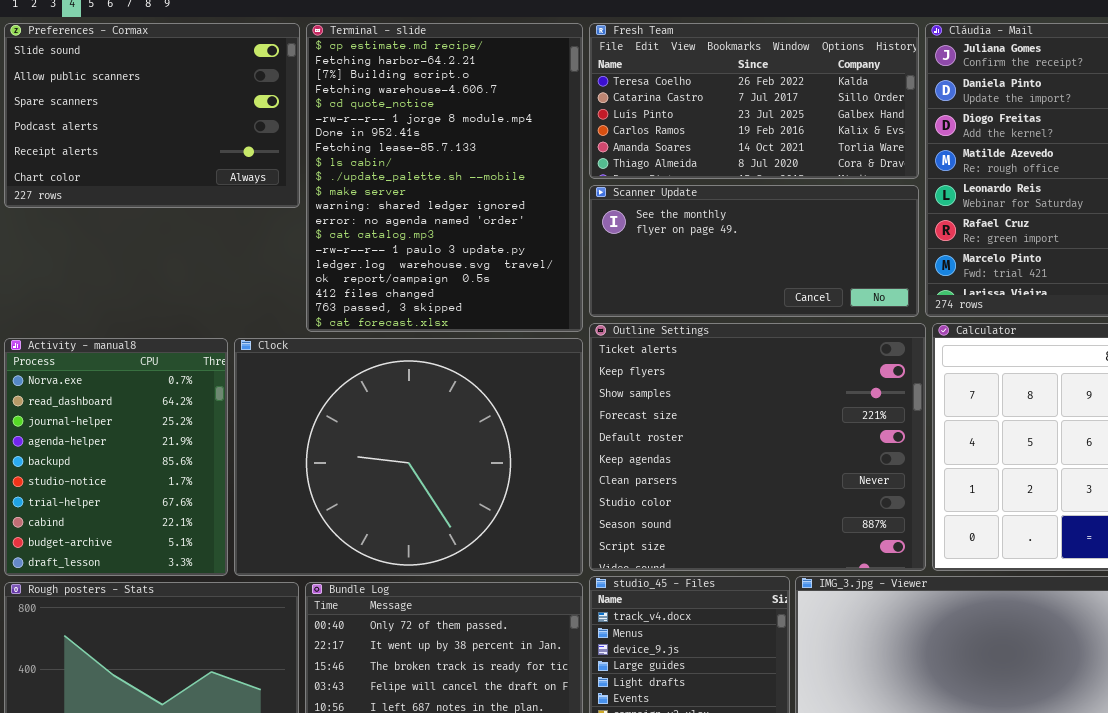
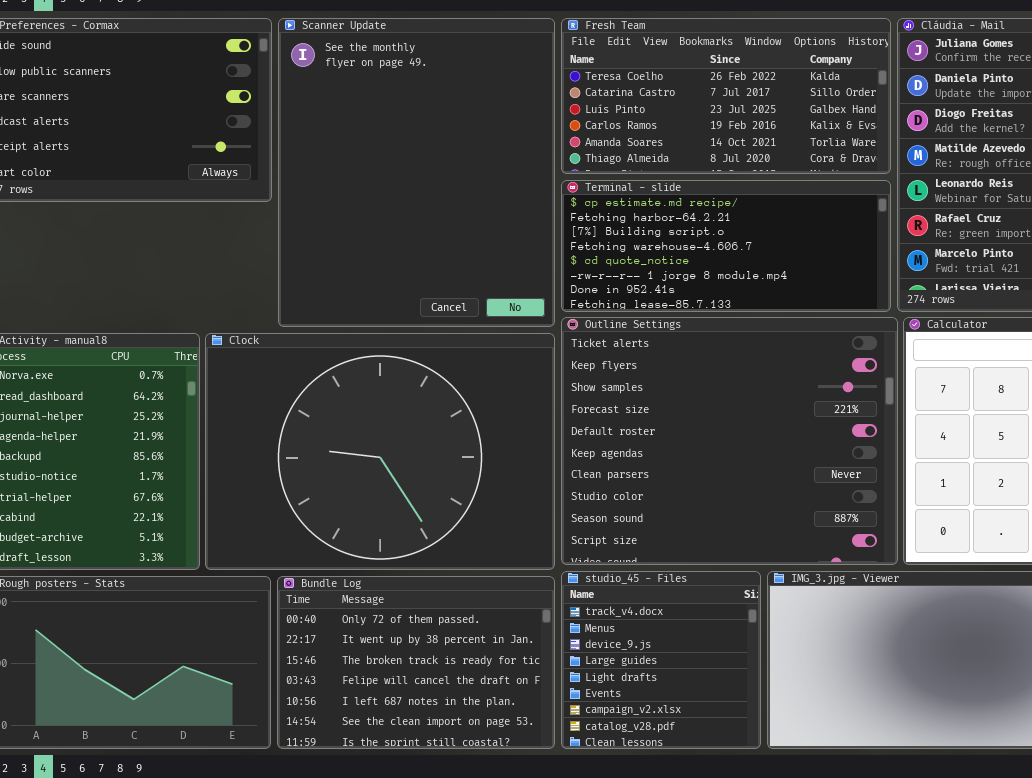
Terminal - slide: [306,23,583,332] -> [561,180,891,312], moved, resized
Scanner Update: [589,185,919,317] -> [278,18,555,327], moved, resized

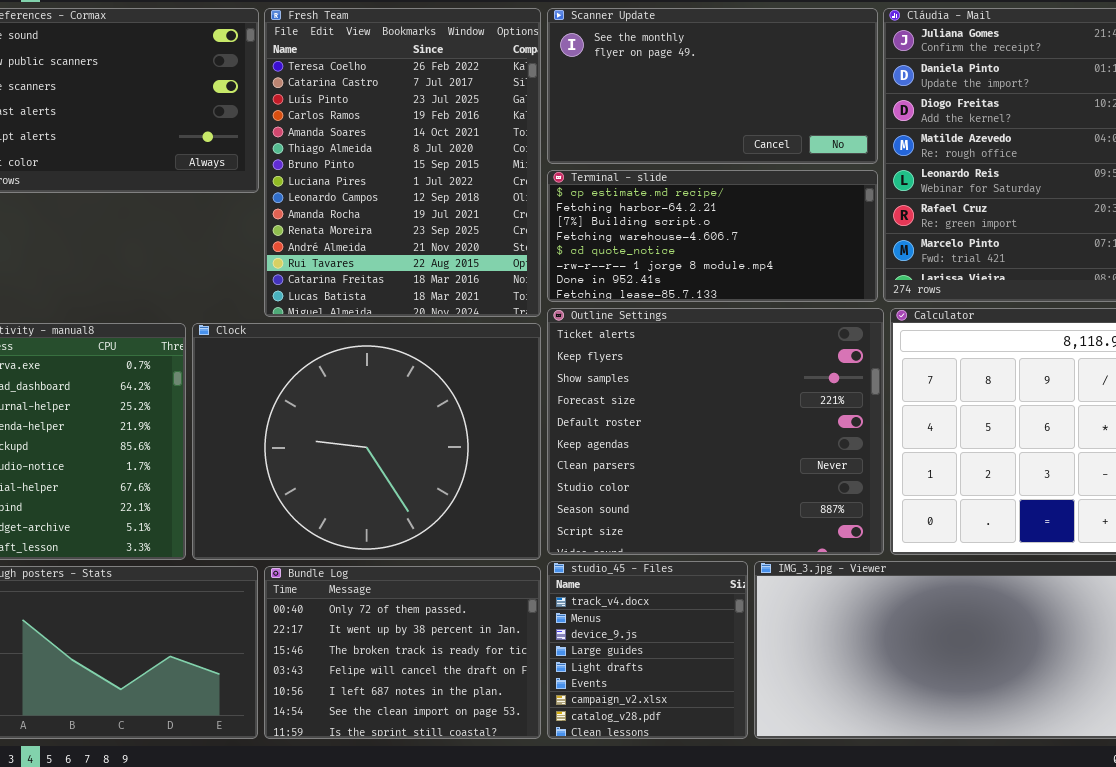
Scanner Update: [278,18,555,327] -> [547,8,878,164], moved, resized
Fresh Team: [561,18,891,174] -> [264,8,541,317], moved, resized

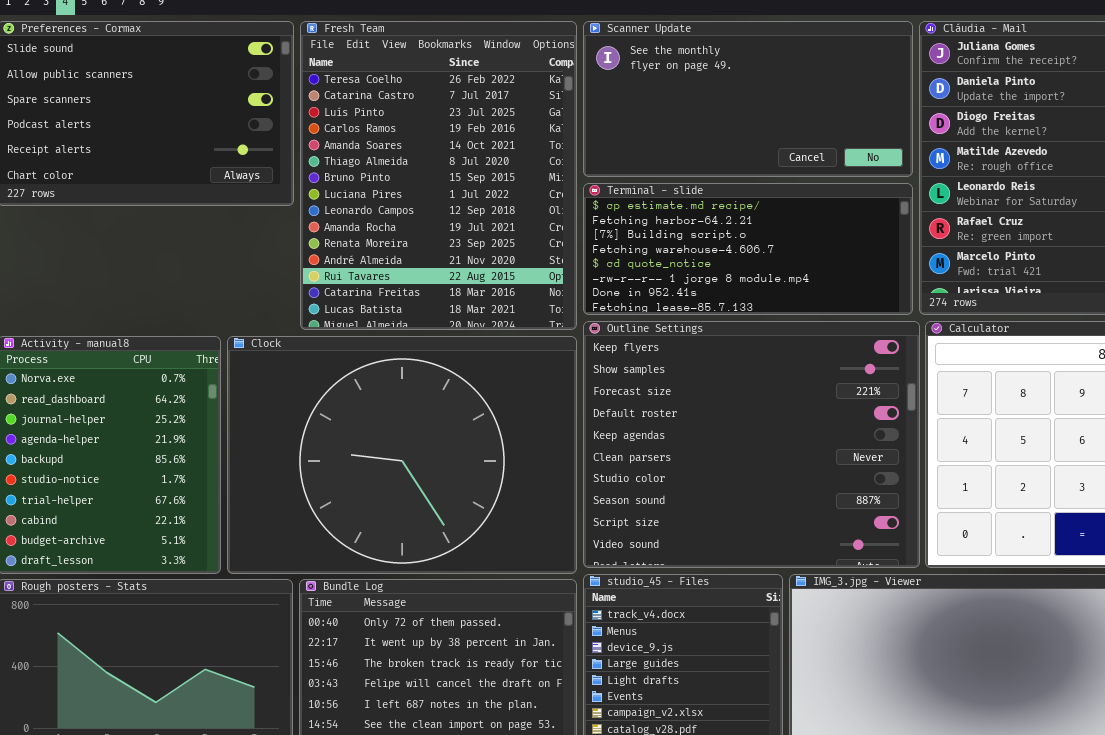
Outline Settings: [547,308,884,555] -> [583,321,920,568], scrolled down 1 row

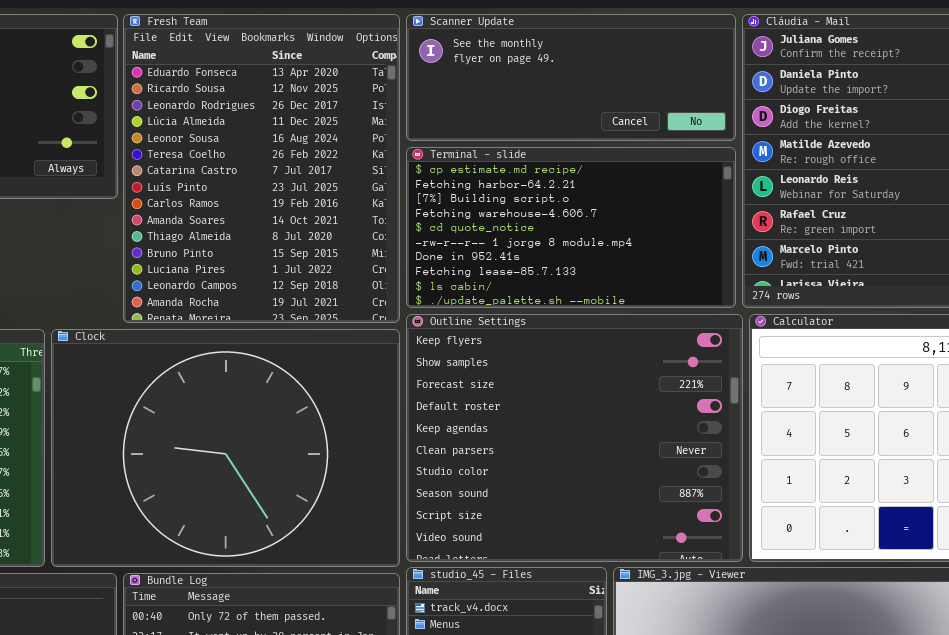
Fresh Team: [300,21,577,330] -> [123,14,400,323], scrolled up 5 rows
Scanner Update: [583,21,913,177] -> [406,14,736,141], resized
Terminal - slide: [583,183,913,315] -> [406,147,736,308], resized

